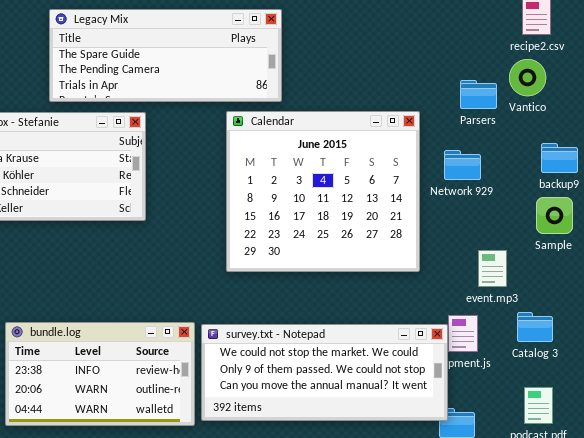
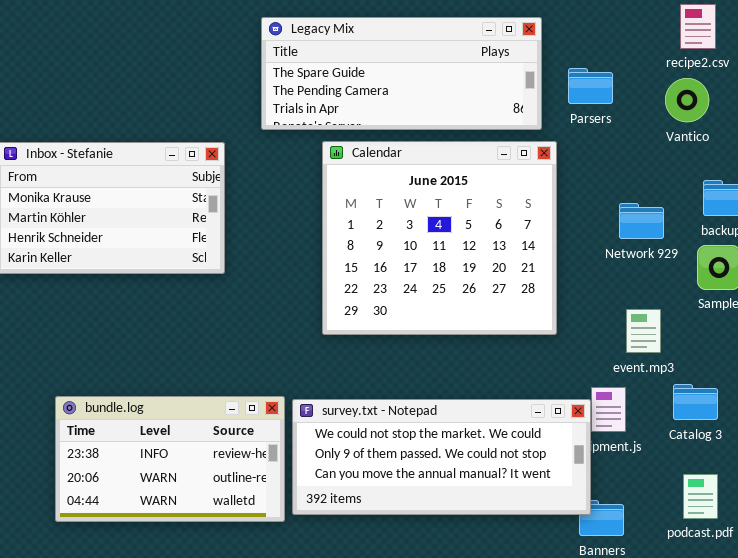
Legacy Mix: [49,9,282,102] -> [261,17,542,130], moved
Parsers: [460,80,497,109] -> [568,68,613,104], moved
Network 929: [444,150,481,180] -> [619,203,664,239], moved

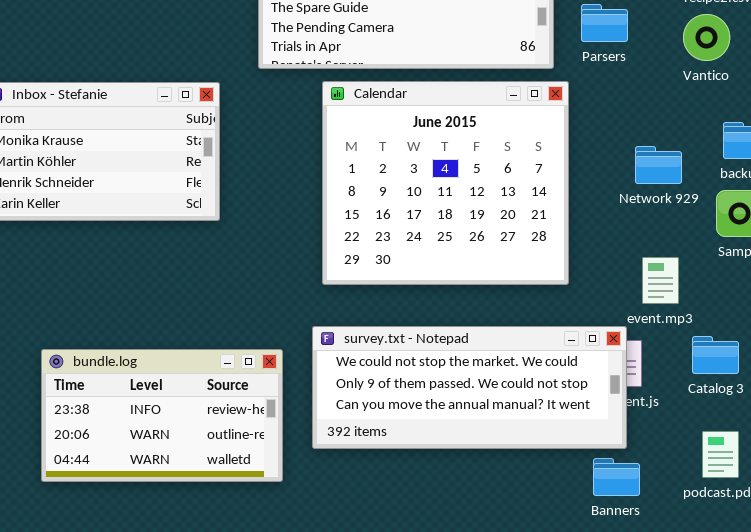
survey.txt - Notepad: [292,399,591,515] -> [312,326,627,449], moved

